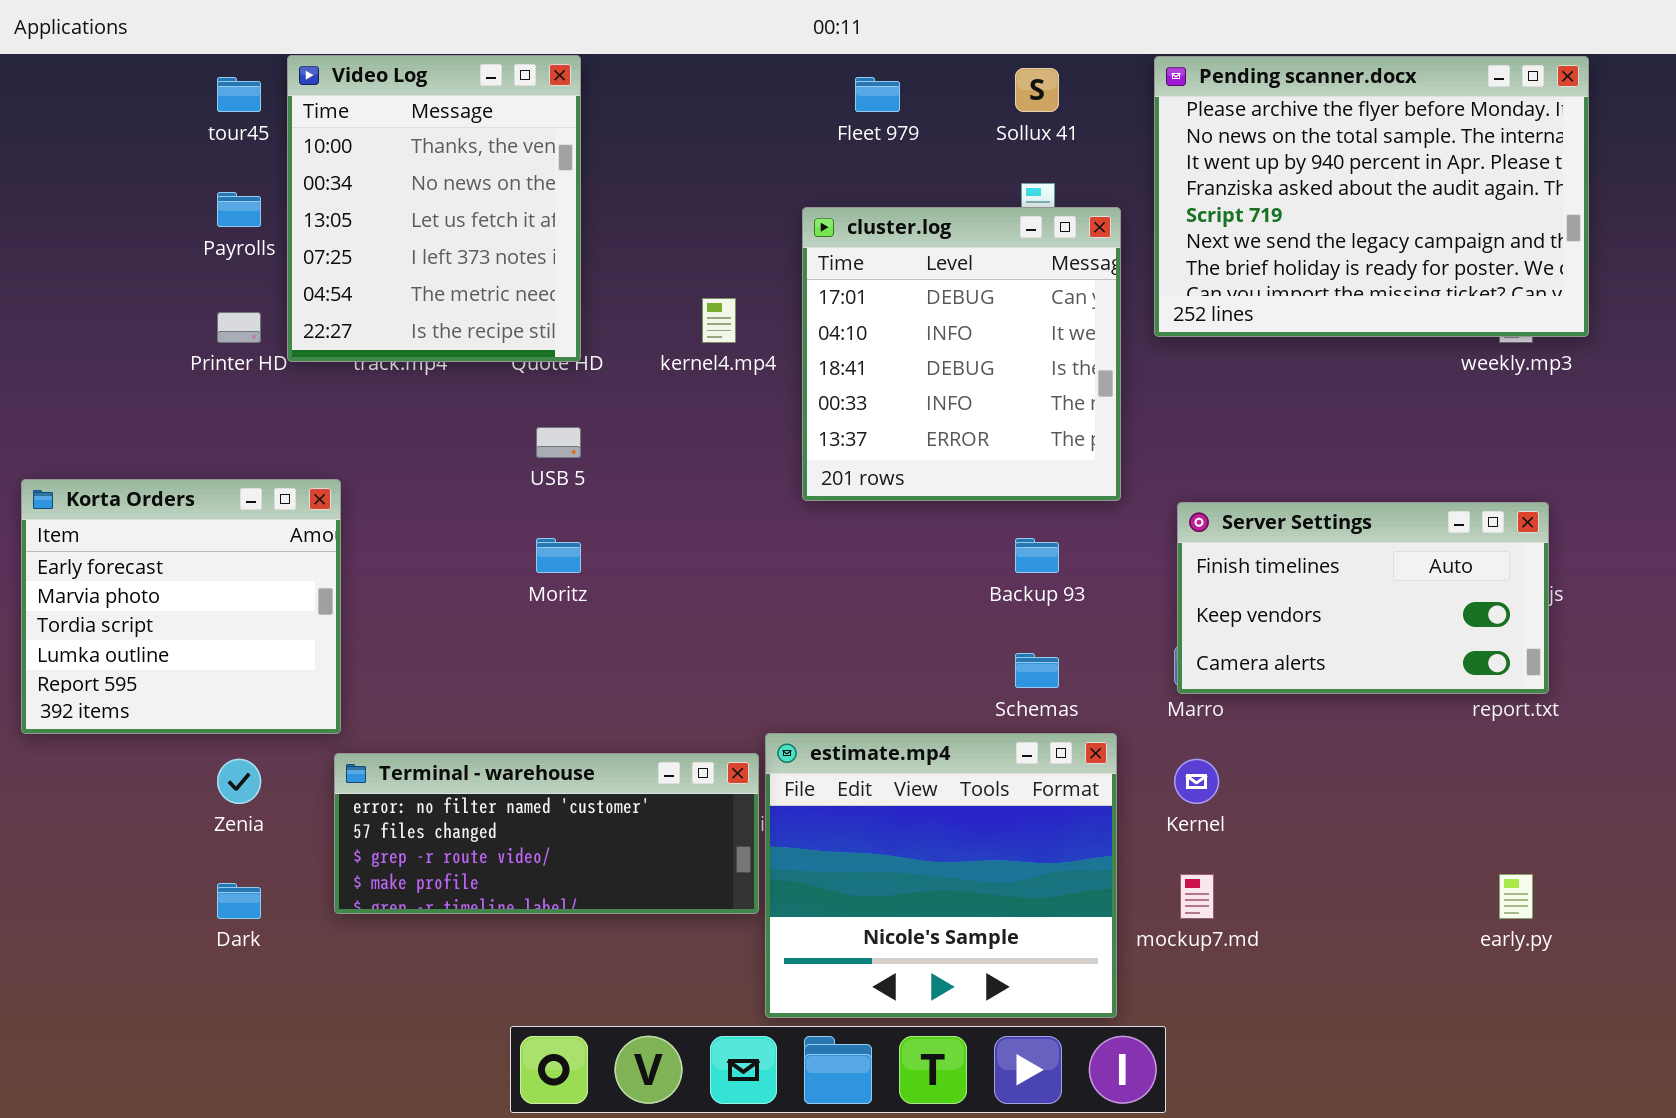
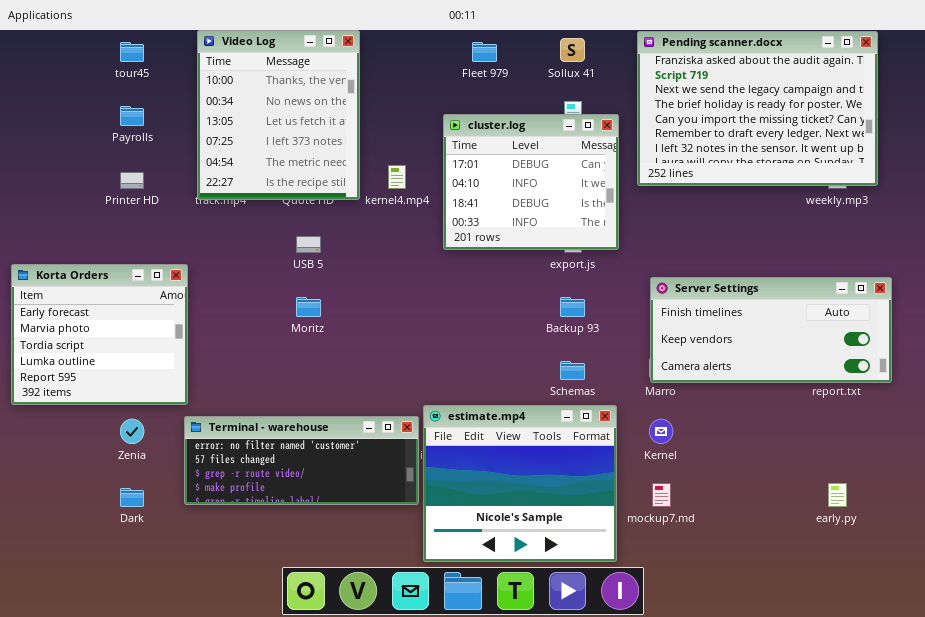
Video Log: [287,55,581,362] -> [197,30,360,200], moved
Pending scanner.docx: [1154,56,1589,337] -> [637,31,878,186], scrolled down 3 rows
cluster.log: [802,207,1121,501] -> [443,114,619,250], resized
Server Settings: [1177,502,1549,694] -> [650,277,892,383], resized

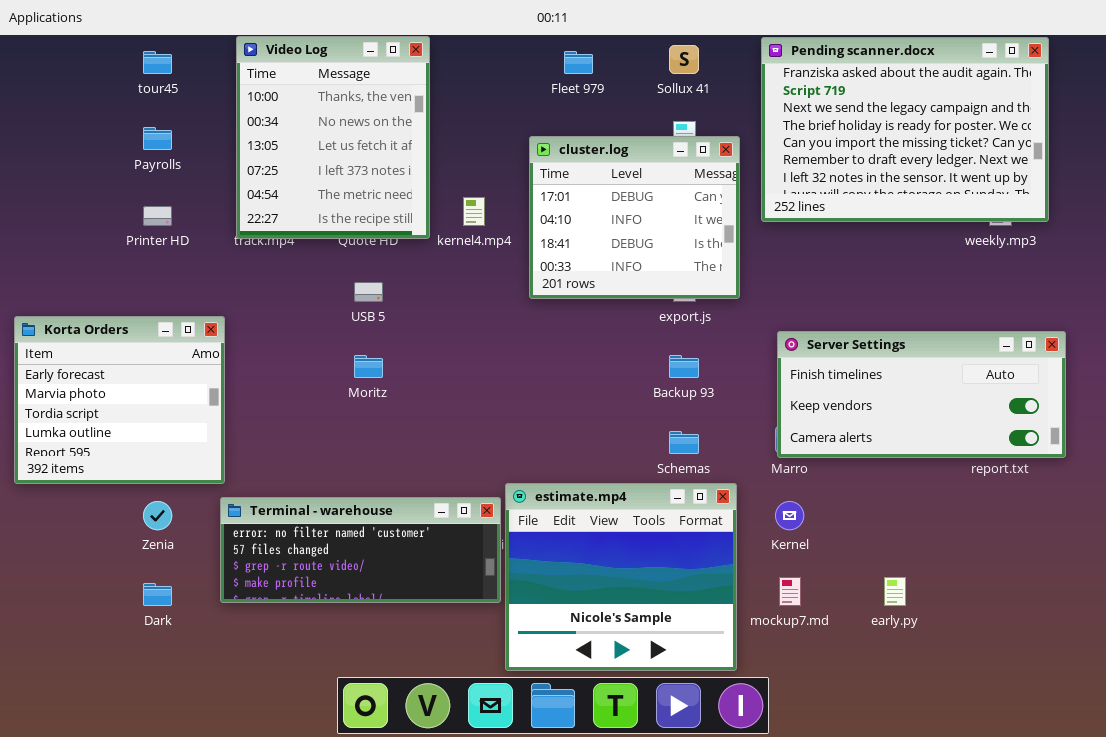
early.py: [828,483,847,507] -> [884,577,906,606], moved

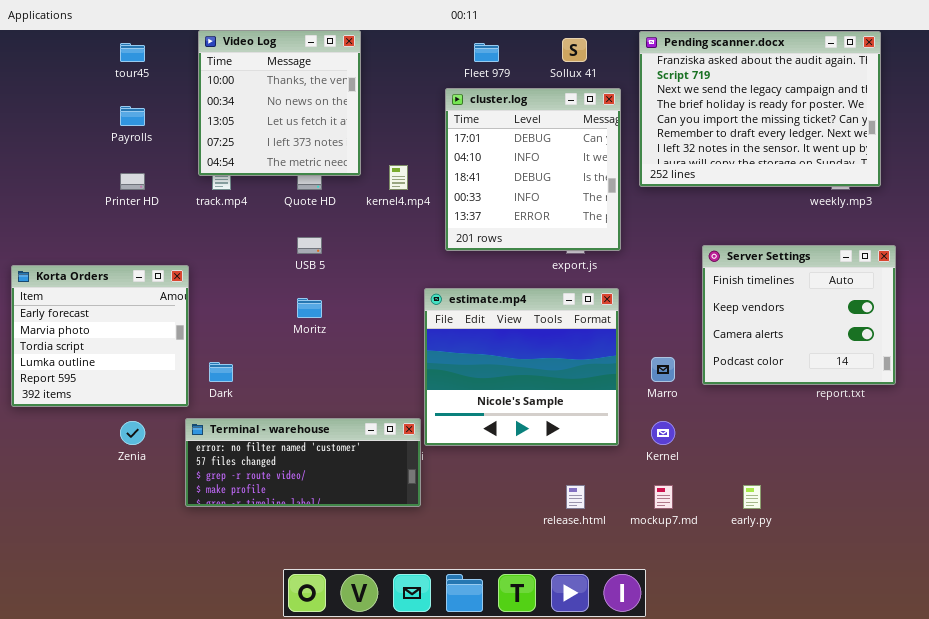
Video Log: [236,36,430,239] -> [198,30,361,176], resized
cluster.log: [529,136,740,299] -> [445,88,621,251], resized
Server Settings: [777,331,1066,458] -> [702,245,896,385], resized
estimate.mp4: [505,483,737,671] -> [424,288,619,446], moved
Dark: [143,583,172,606] -> [209,362,233,382], moved

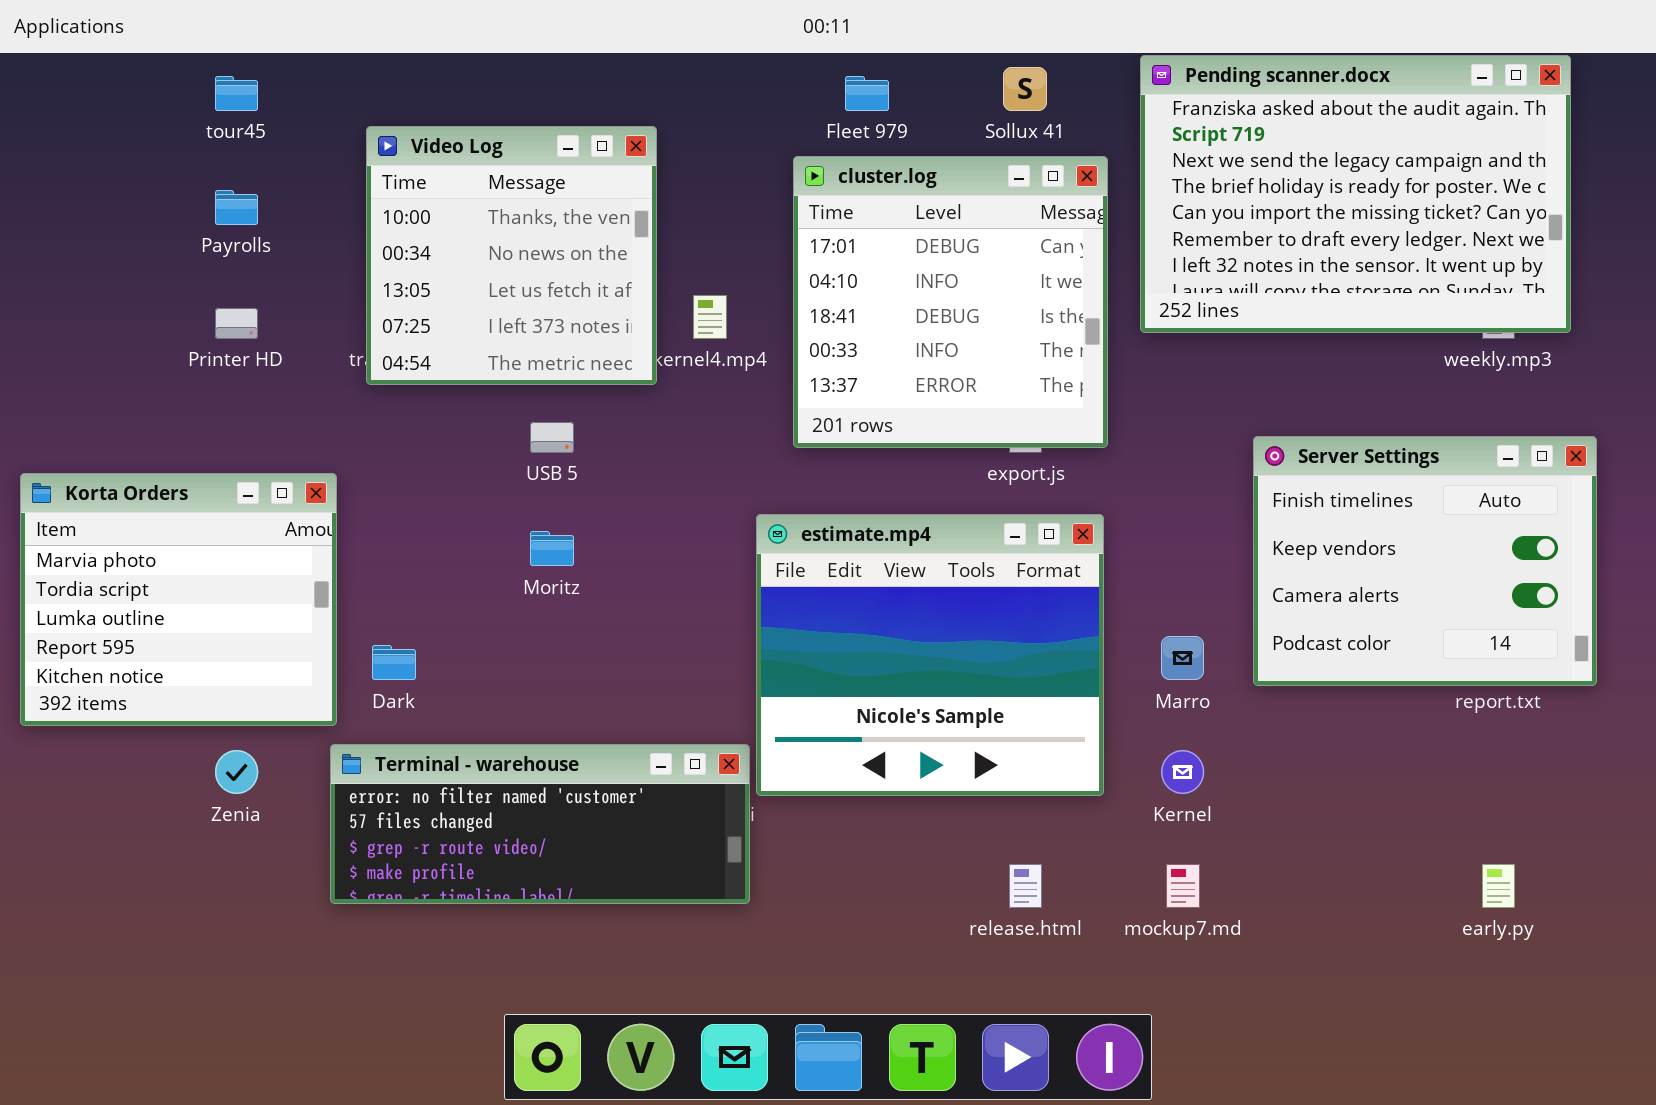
Video Log: [198,30,361,176] -> [366,126,657,385], moved
Korta Orders: [11,265,189,407] -> [20,473,337,726], scrolled down 1 row
early.py: [743,485,761,509] -> [1482,864,1515,908], moved

